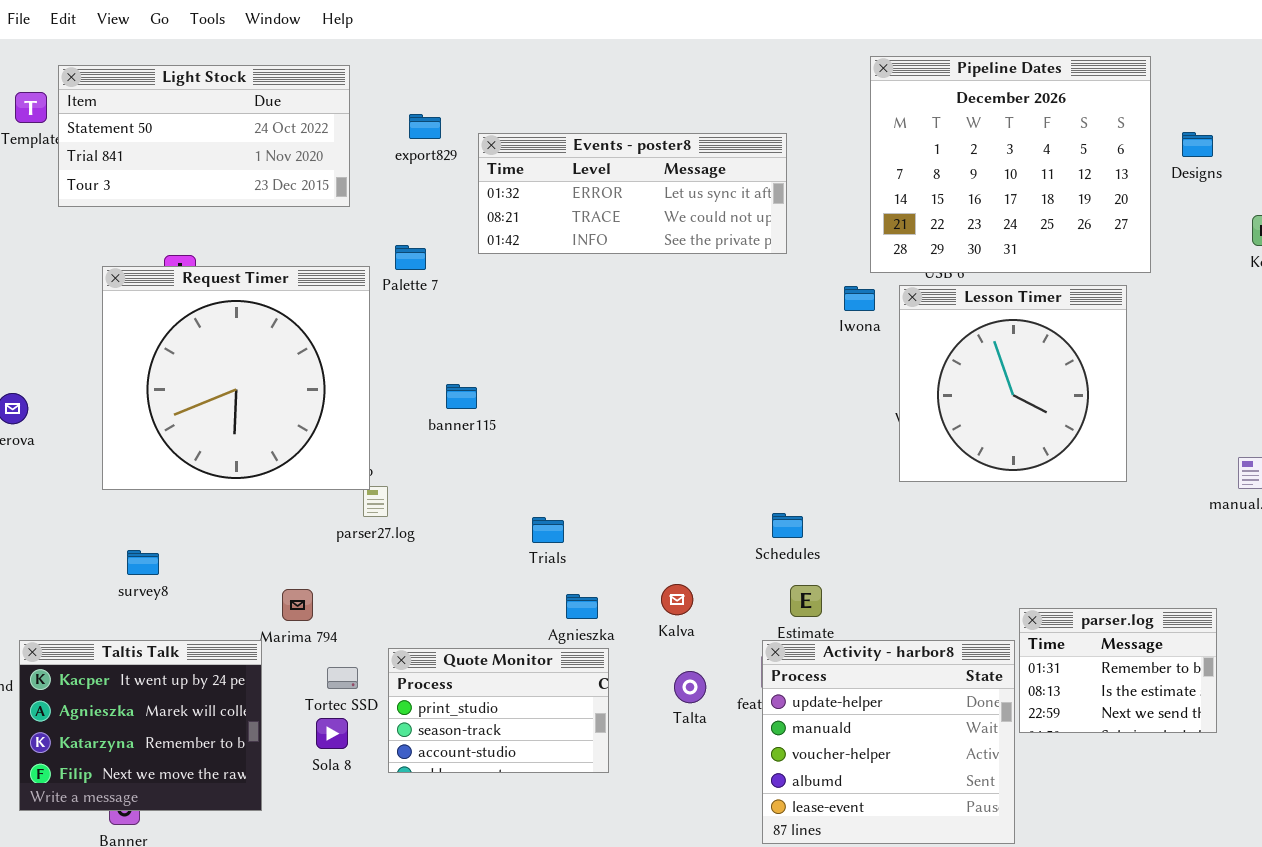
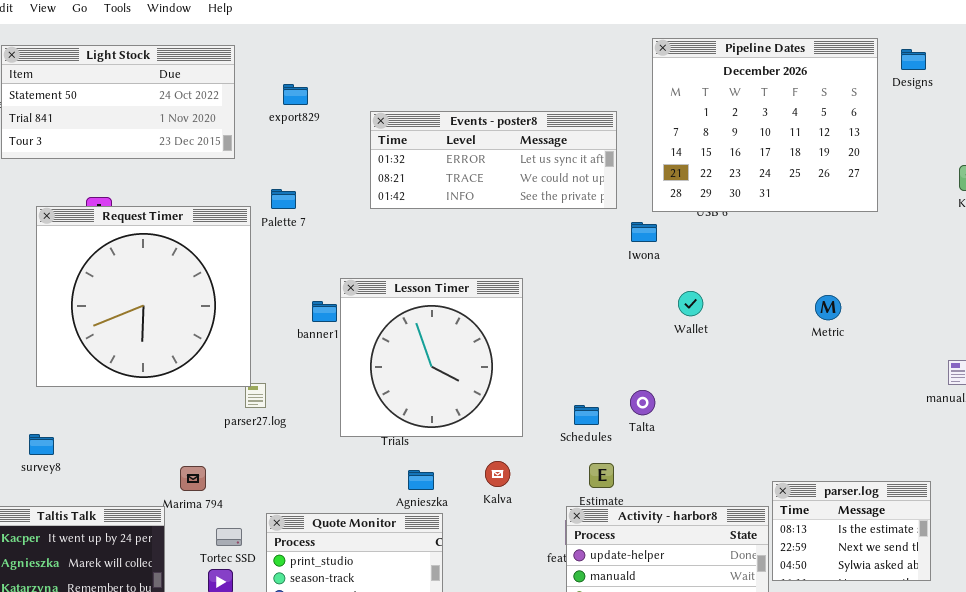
Designs: [1182,132,1213,157] -> [901,49,926,70], moved
Events - poster8: [478,133,787,254] -> [370,111,617,209], moved
Lesson Timer: [899,285,1127,482] -> [340,278,523,437], moved
survey8: [127,550,159,575] -> [29,434,54,455], moved
parser.log: [1019,608,1217,733] -> [772,481,931,581], scrolled down 1 row
Talta: [674,671,706,703] -> [630,390,655,415], moved

